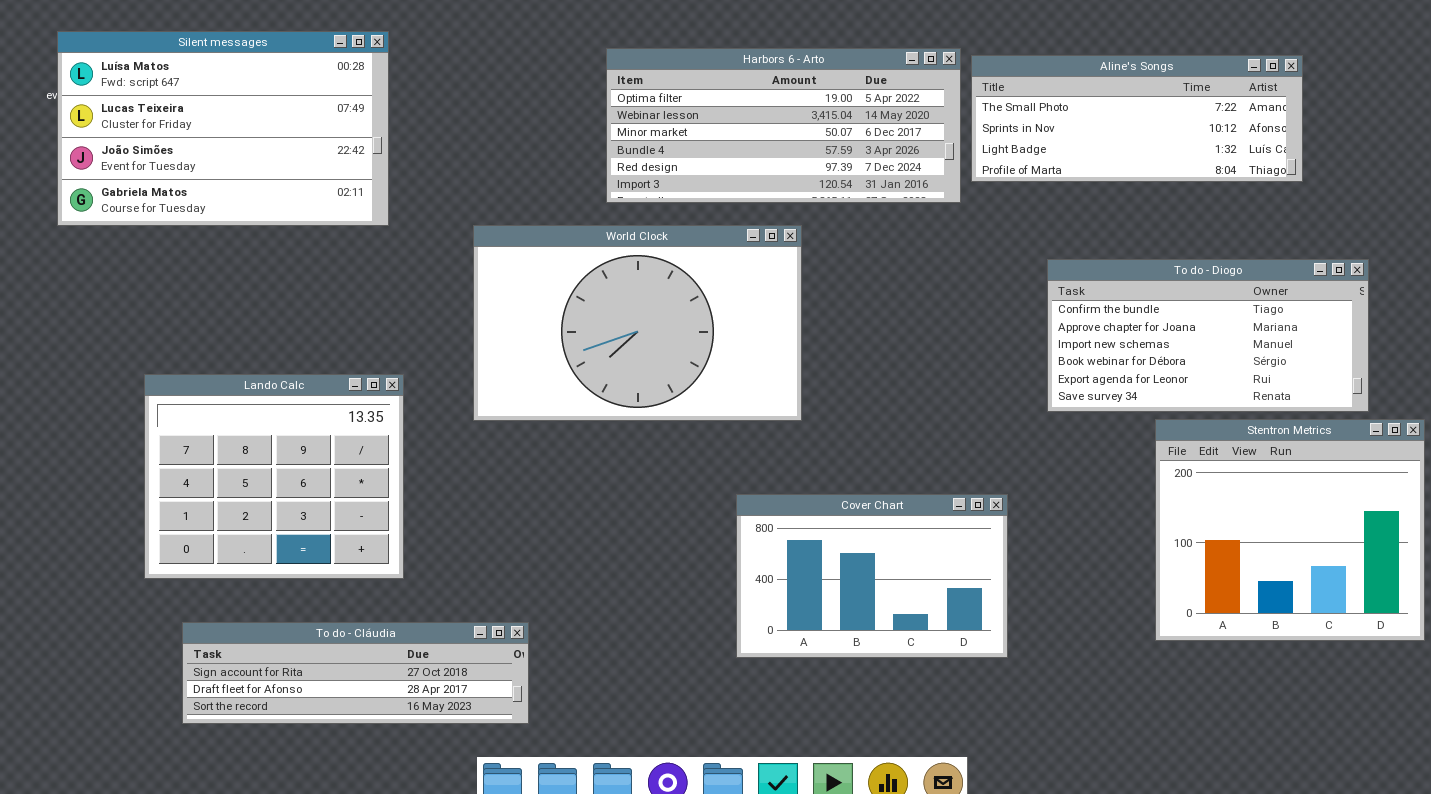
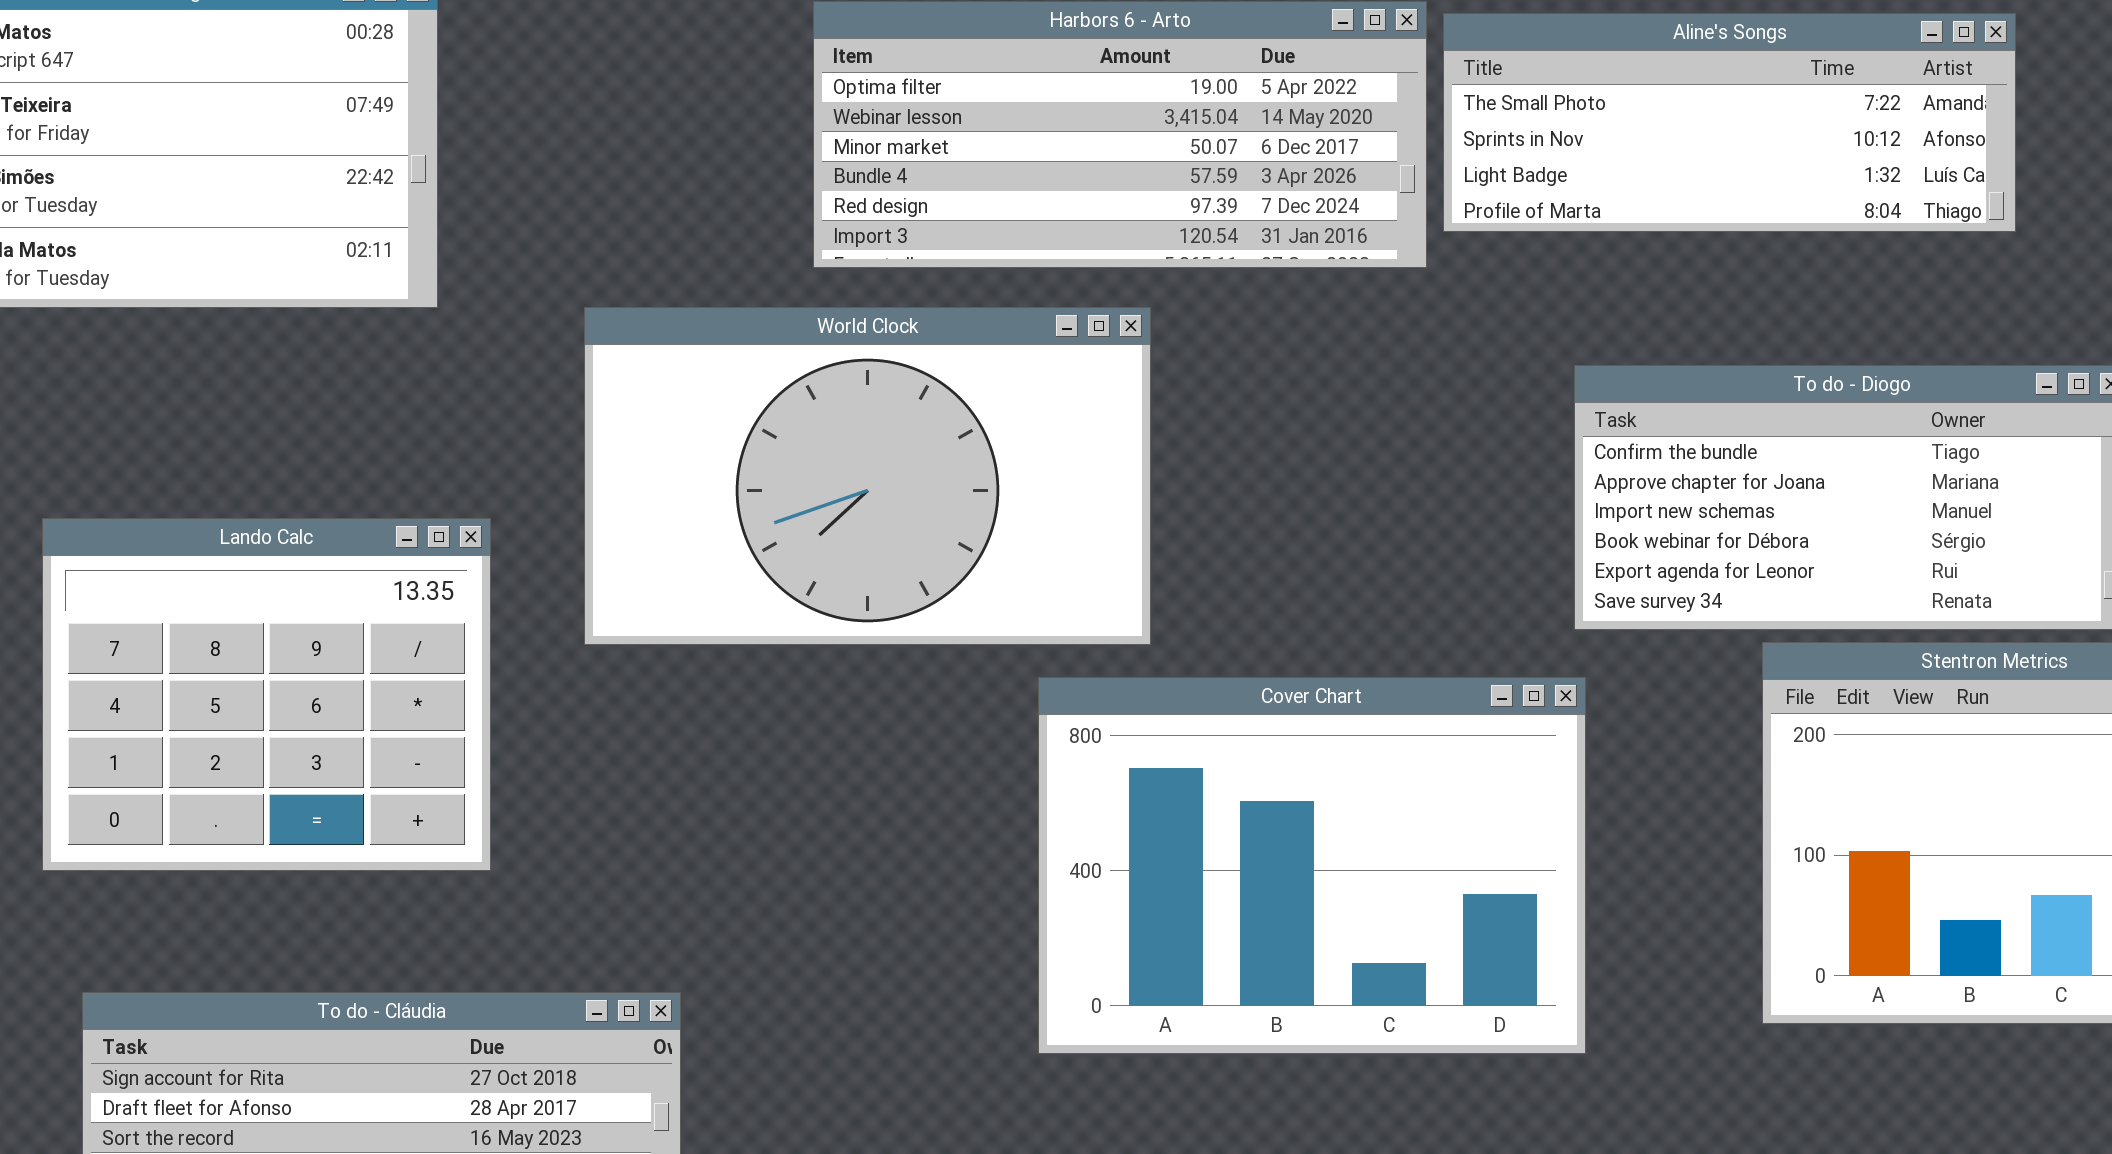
Lando Calc: [144,374,404,579] -> [42,518,491,871], moved
Cover Chart: [736,494,1008,658] -> [1038,677,1586,1054], resized

